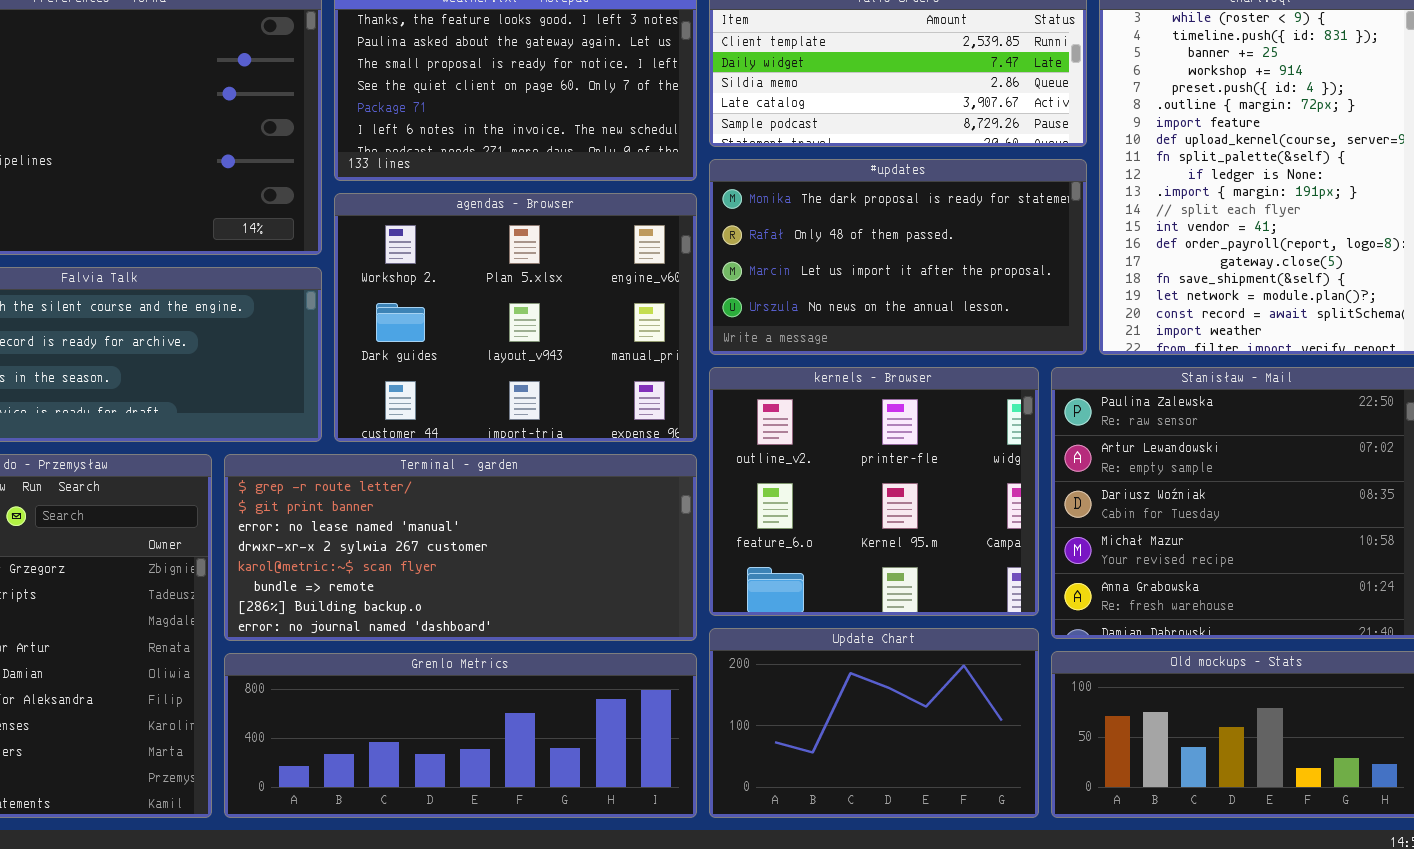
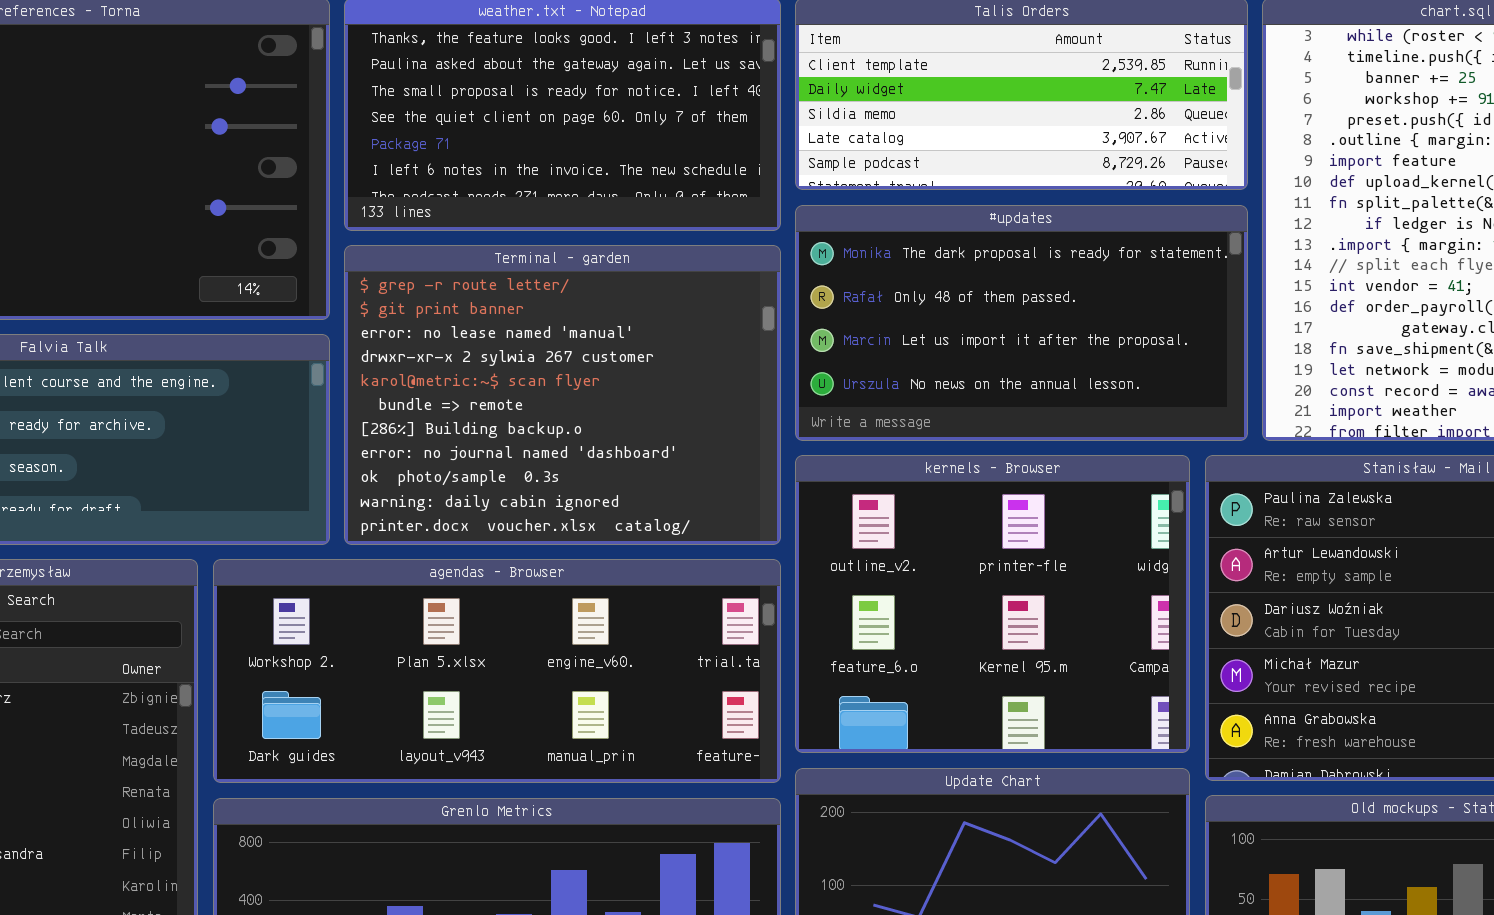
agendas - Browser: [334,193,697,442] -> [213,559,781,783], moved, resized
Terminal - garden: [224,454,697,641] -> [344,245,781,545], moved, resized

